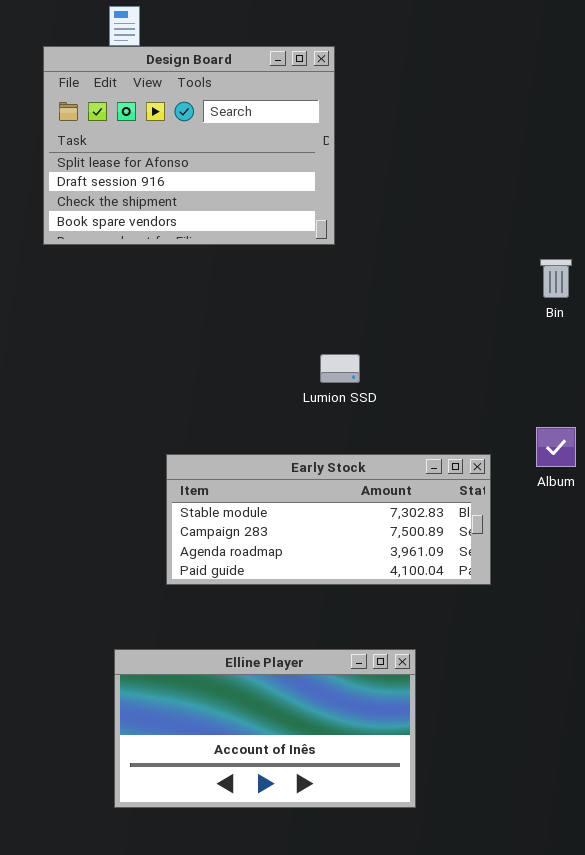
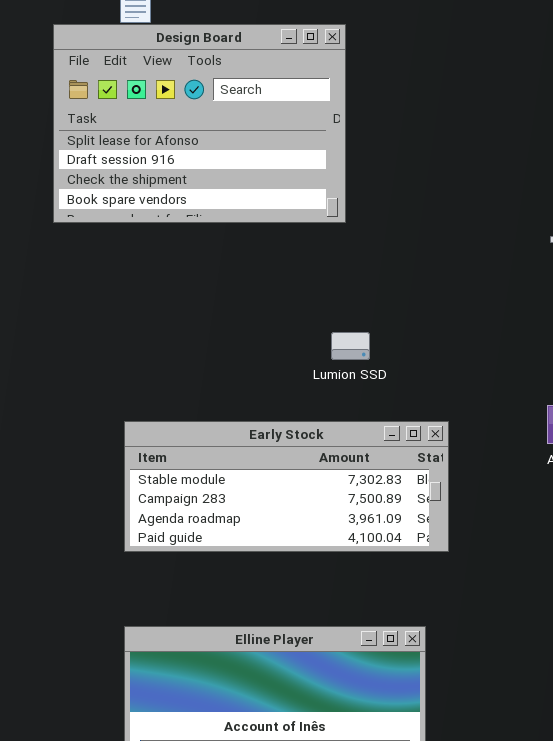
Early Stock: [166,454,491,585] -> [124,421,449,552], moved

